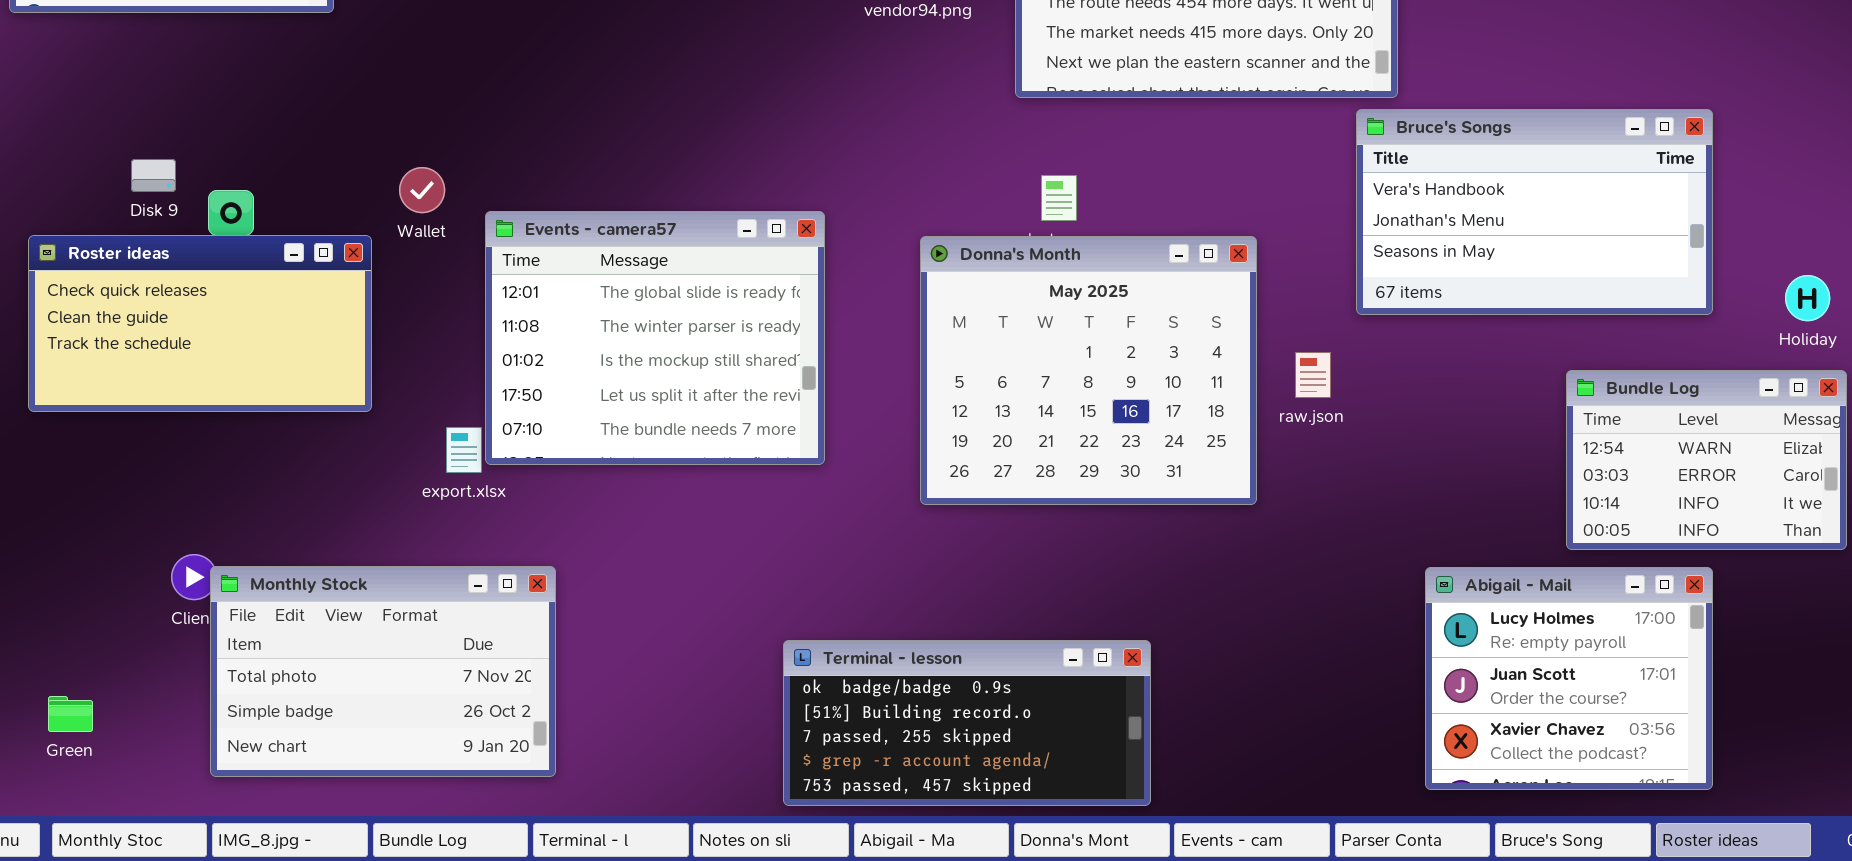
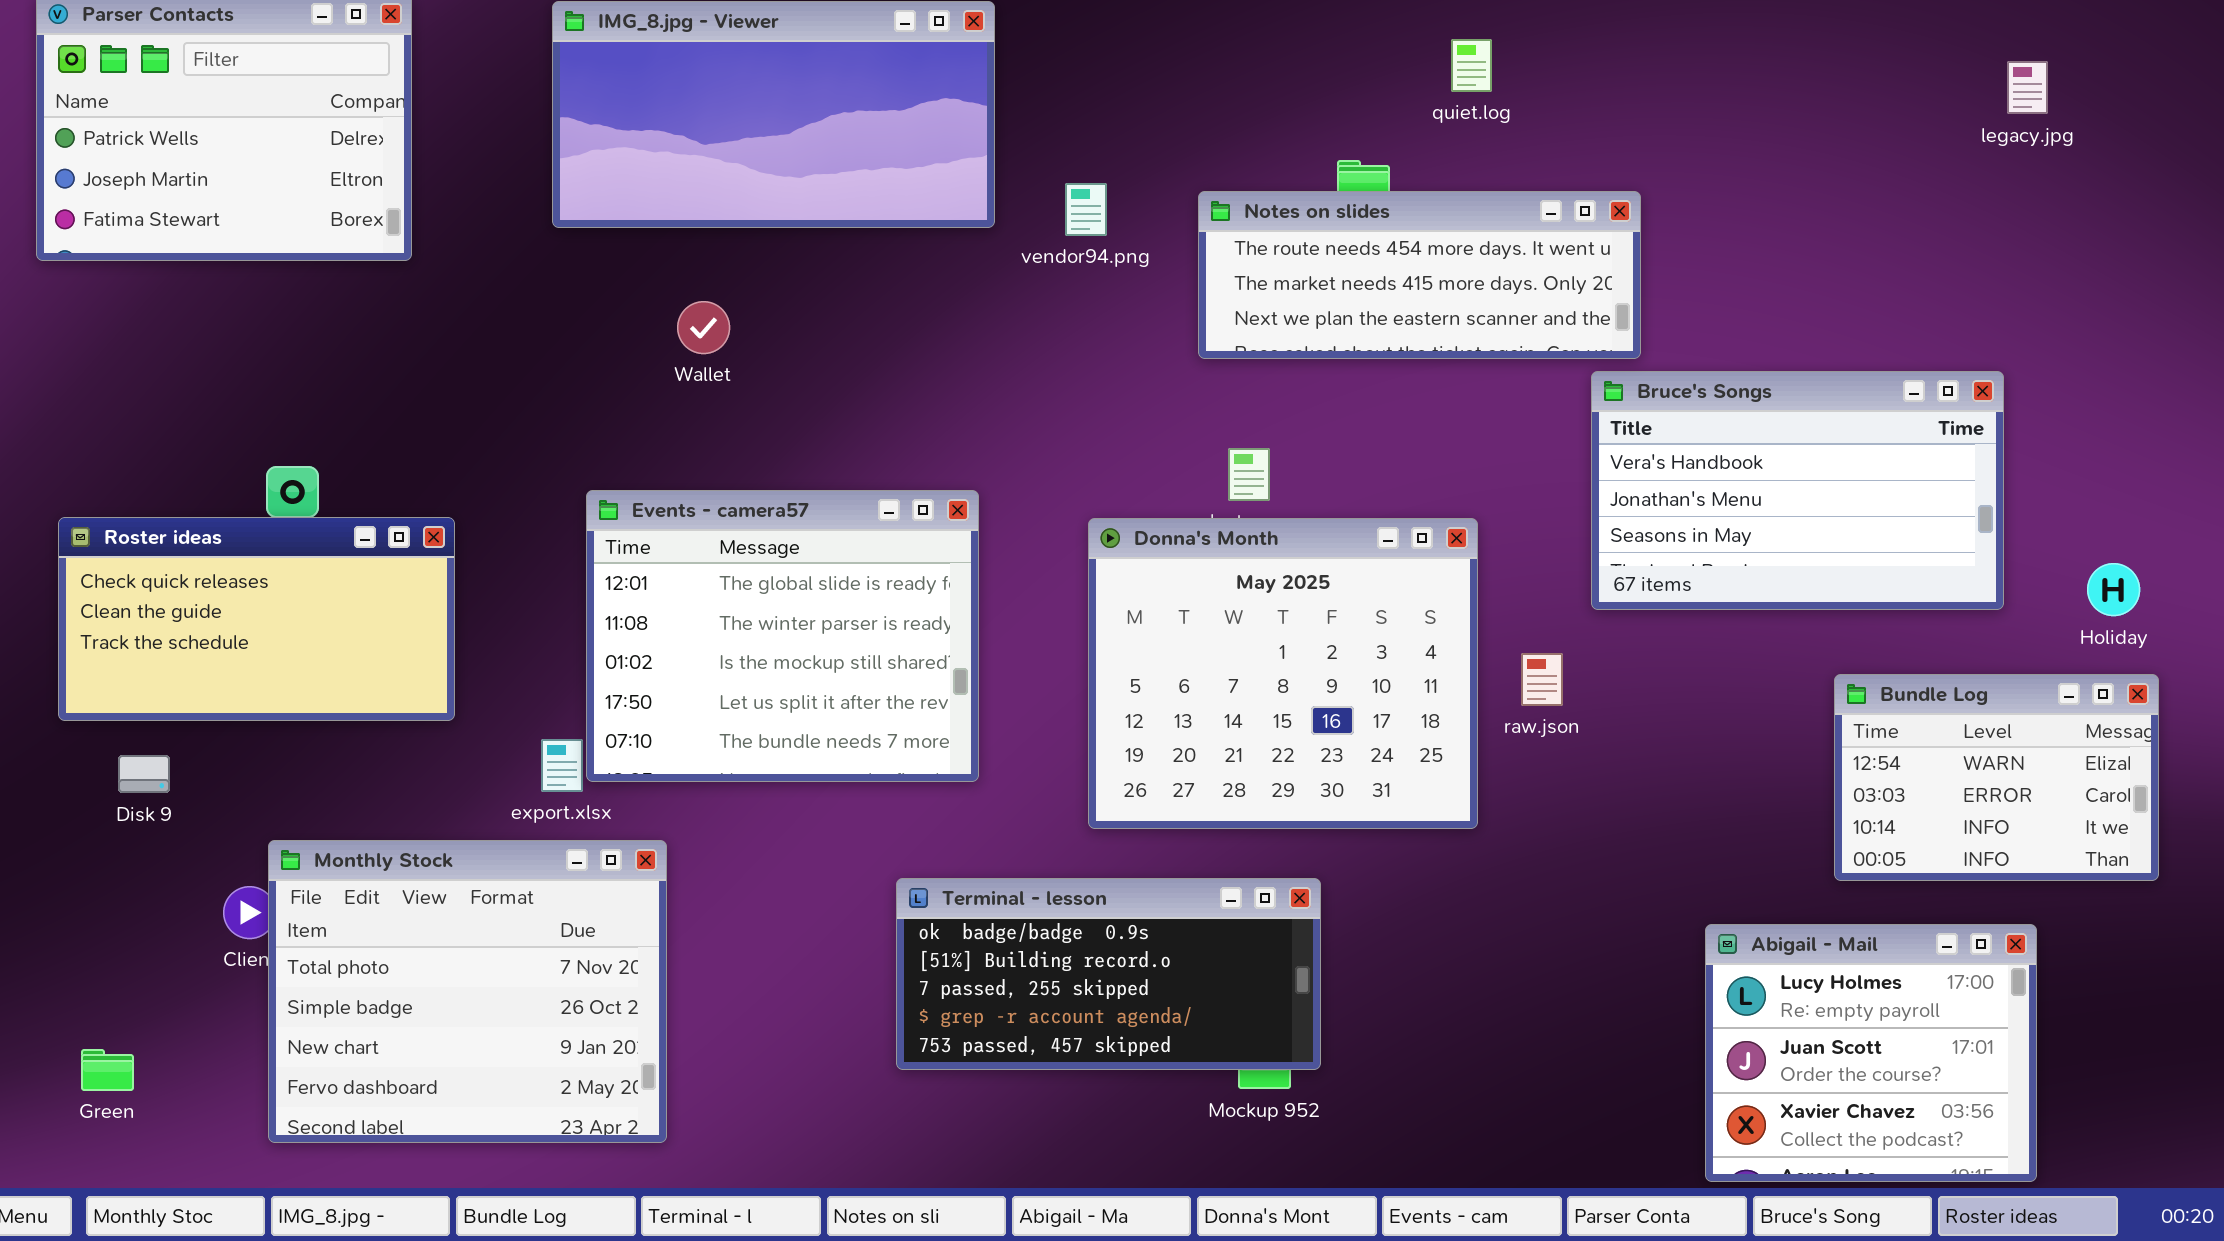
Disk 9: [131,159,176,192] -> [118,755,170,793], moved
Wallet: [399,167,445,213] -> [677,301,730,354], moved
Monthly Stock: [210,566,556,777] -> [268,840,667,1143], resized
Abigail - Mail: [1425,567,1713,790] -> [1705,924,2037,1182], moved
Terminal - lesson: [783,640,1151,806] -> [896,878,1321,1070], moved

